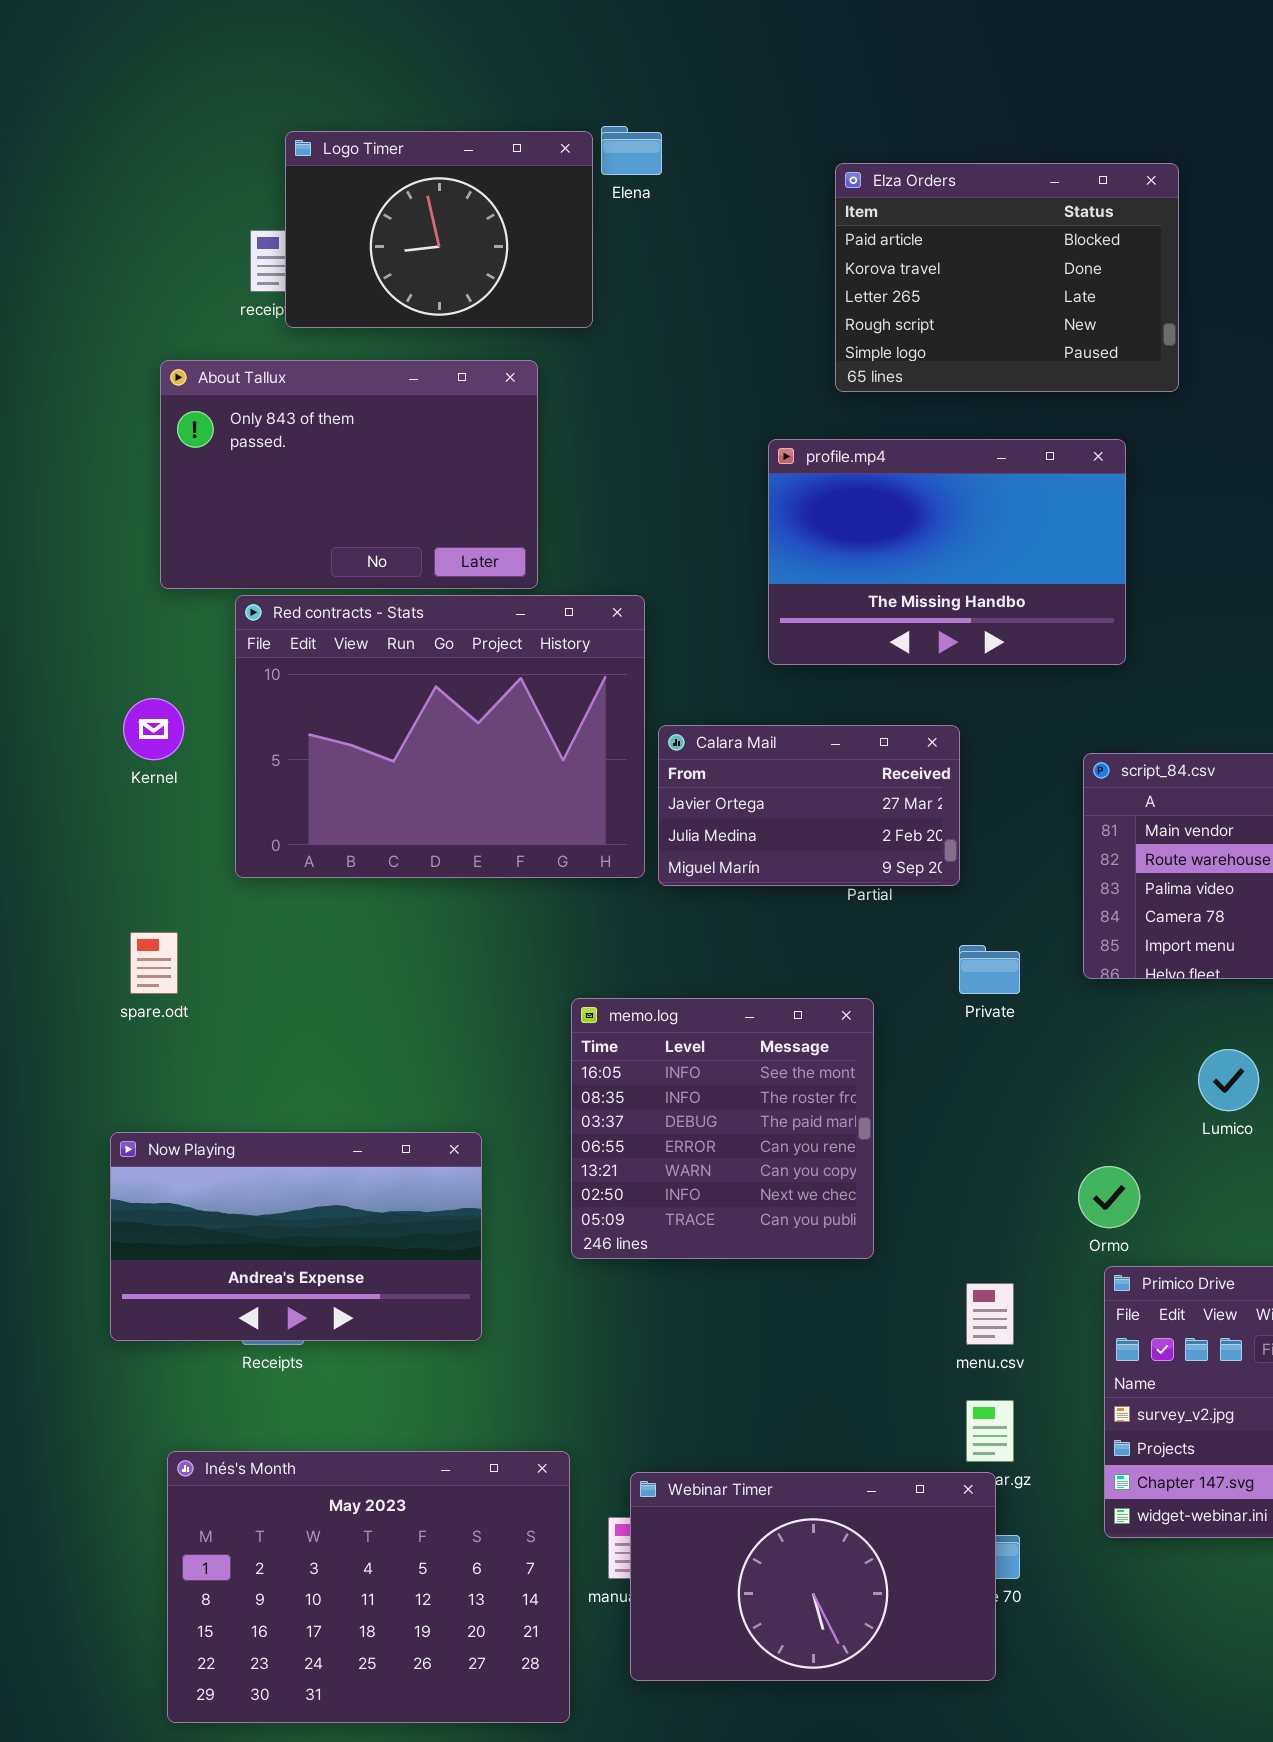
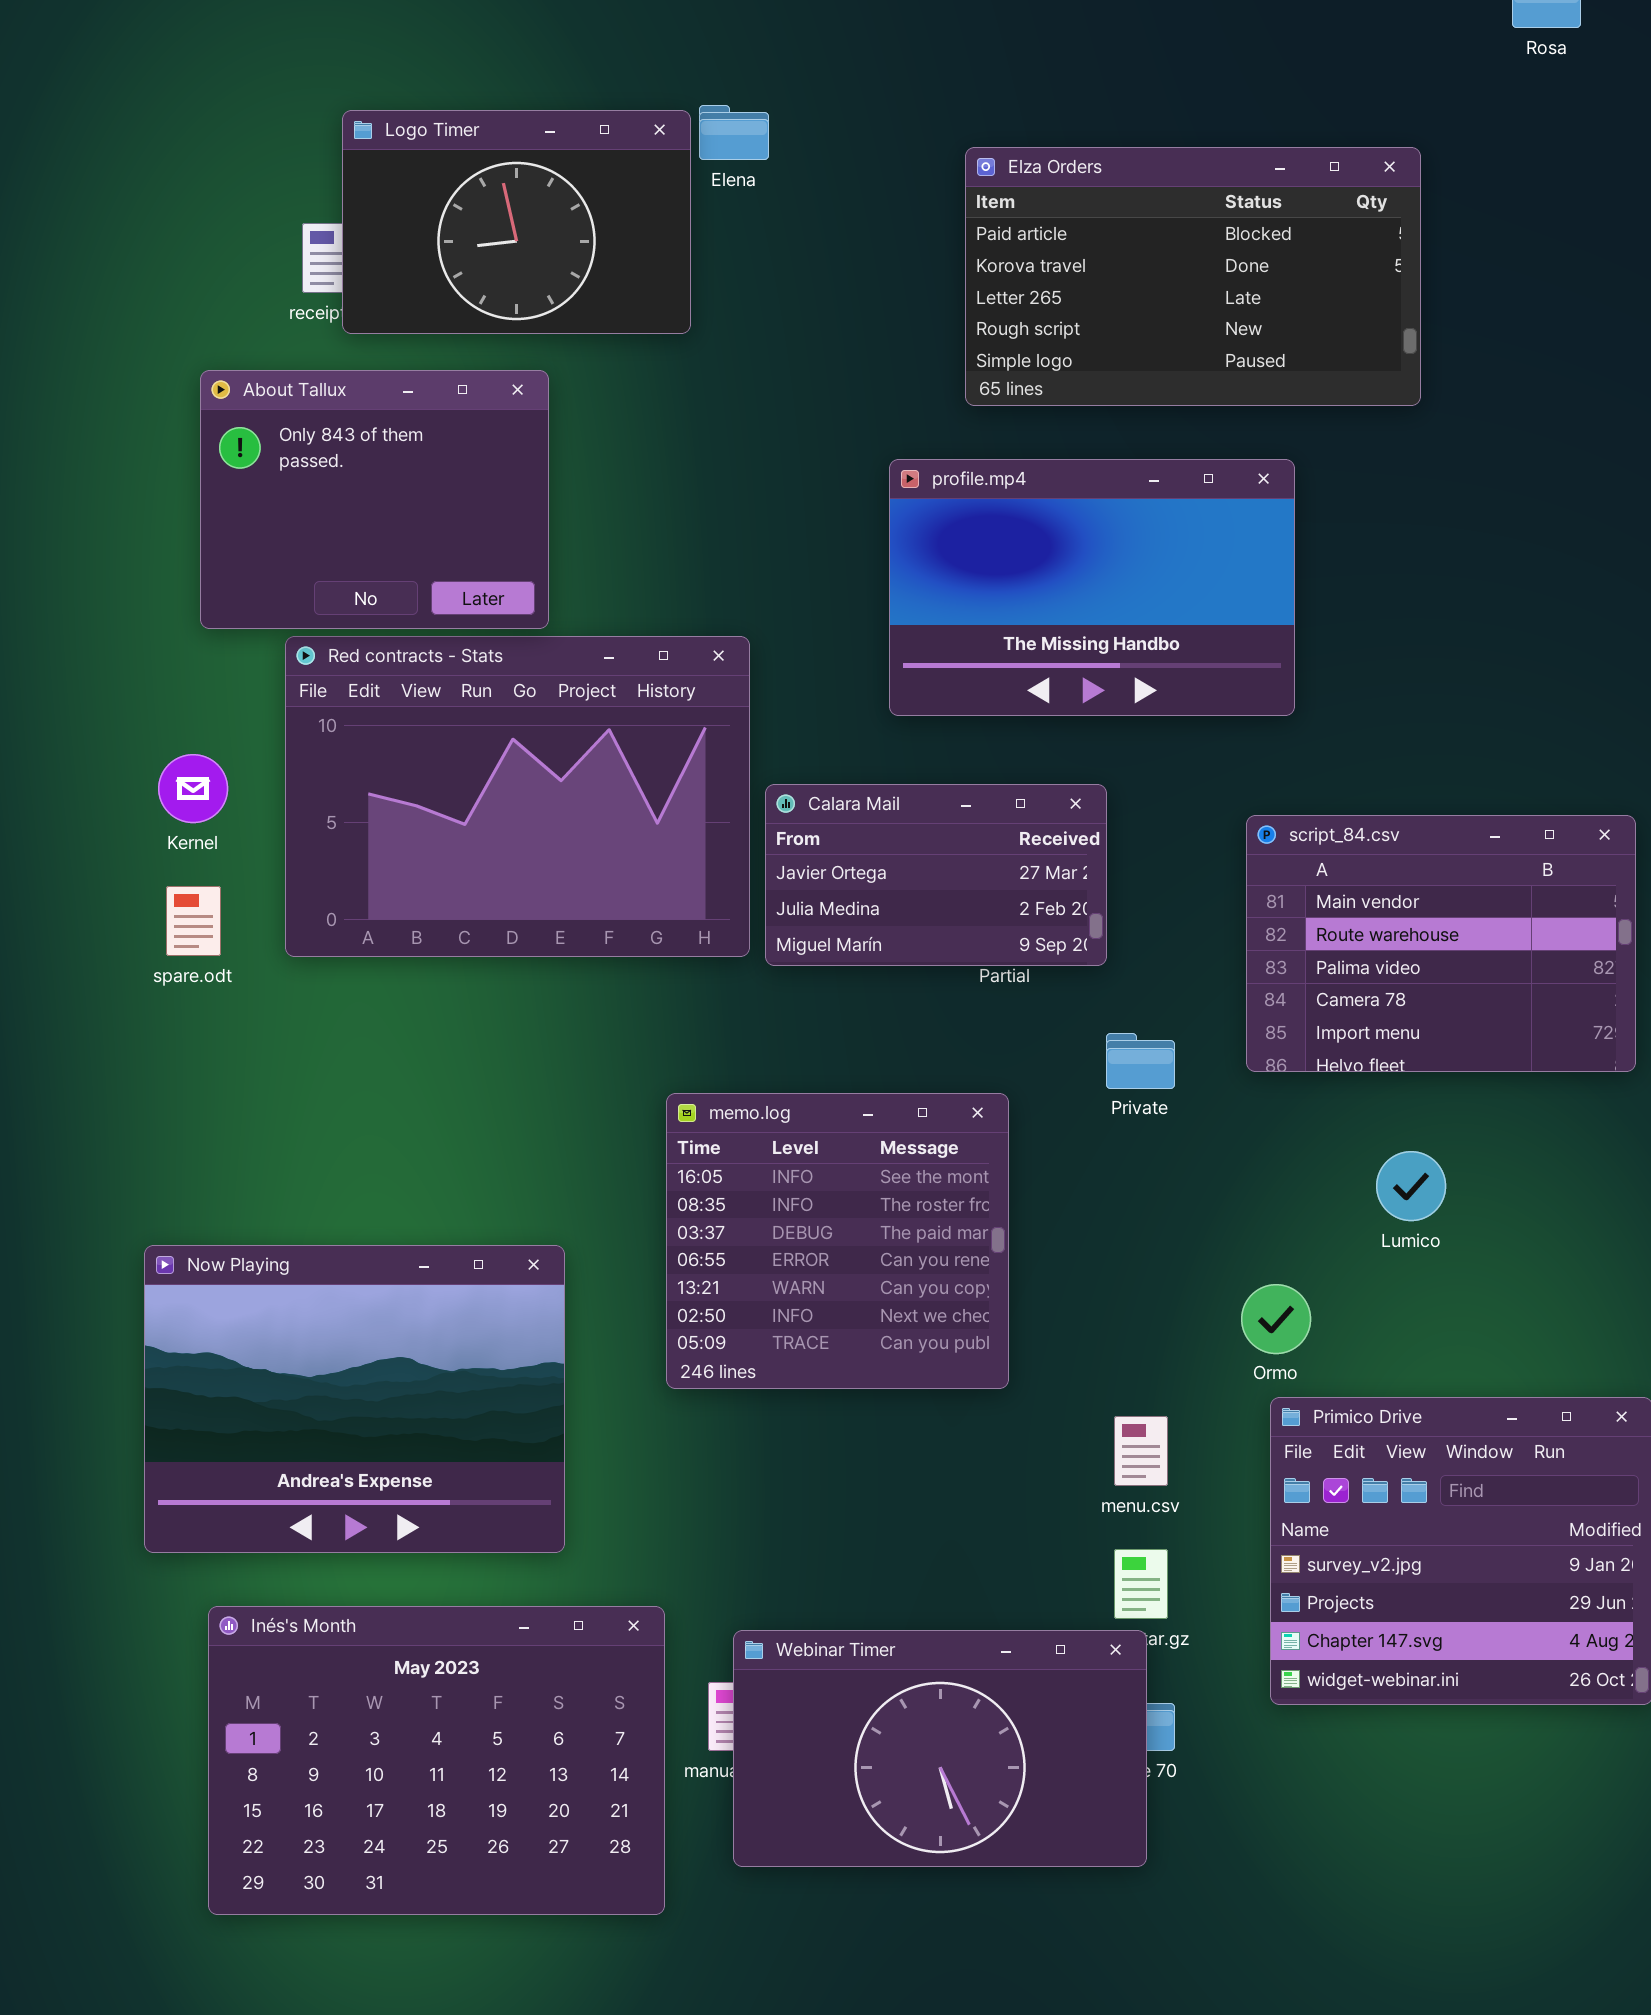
Elza Orders: [835,163,1179,392] -> [965,147,1421,406], resized
About Tallux: [160,360,538,589] -> [200,370,549,629], resized
spare.odt: [130,932,178,994] -> [166,886,221,956], moved
Now Playing: [110,1132,482,1341] -> [144,1245,565,1553], resized

